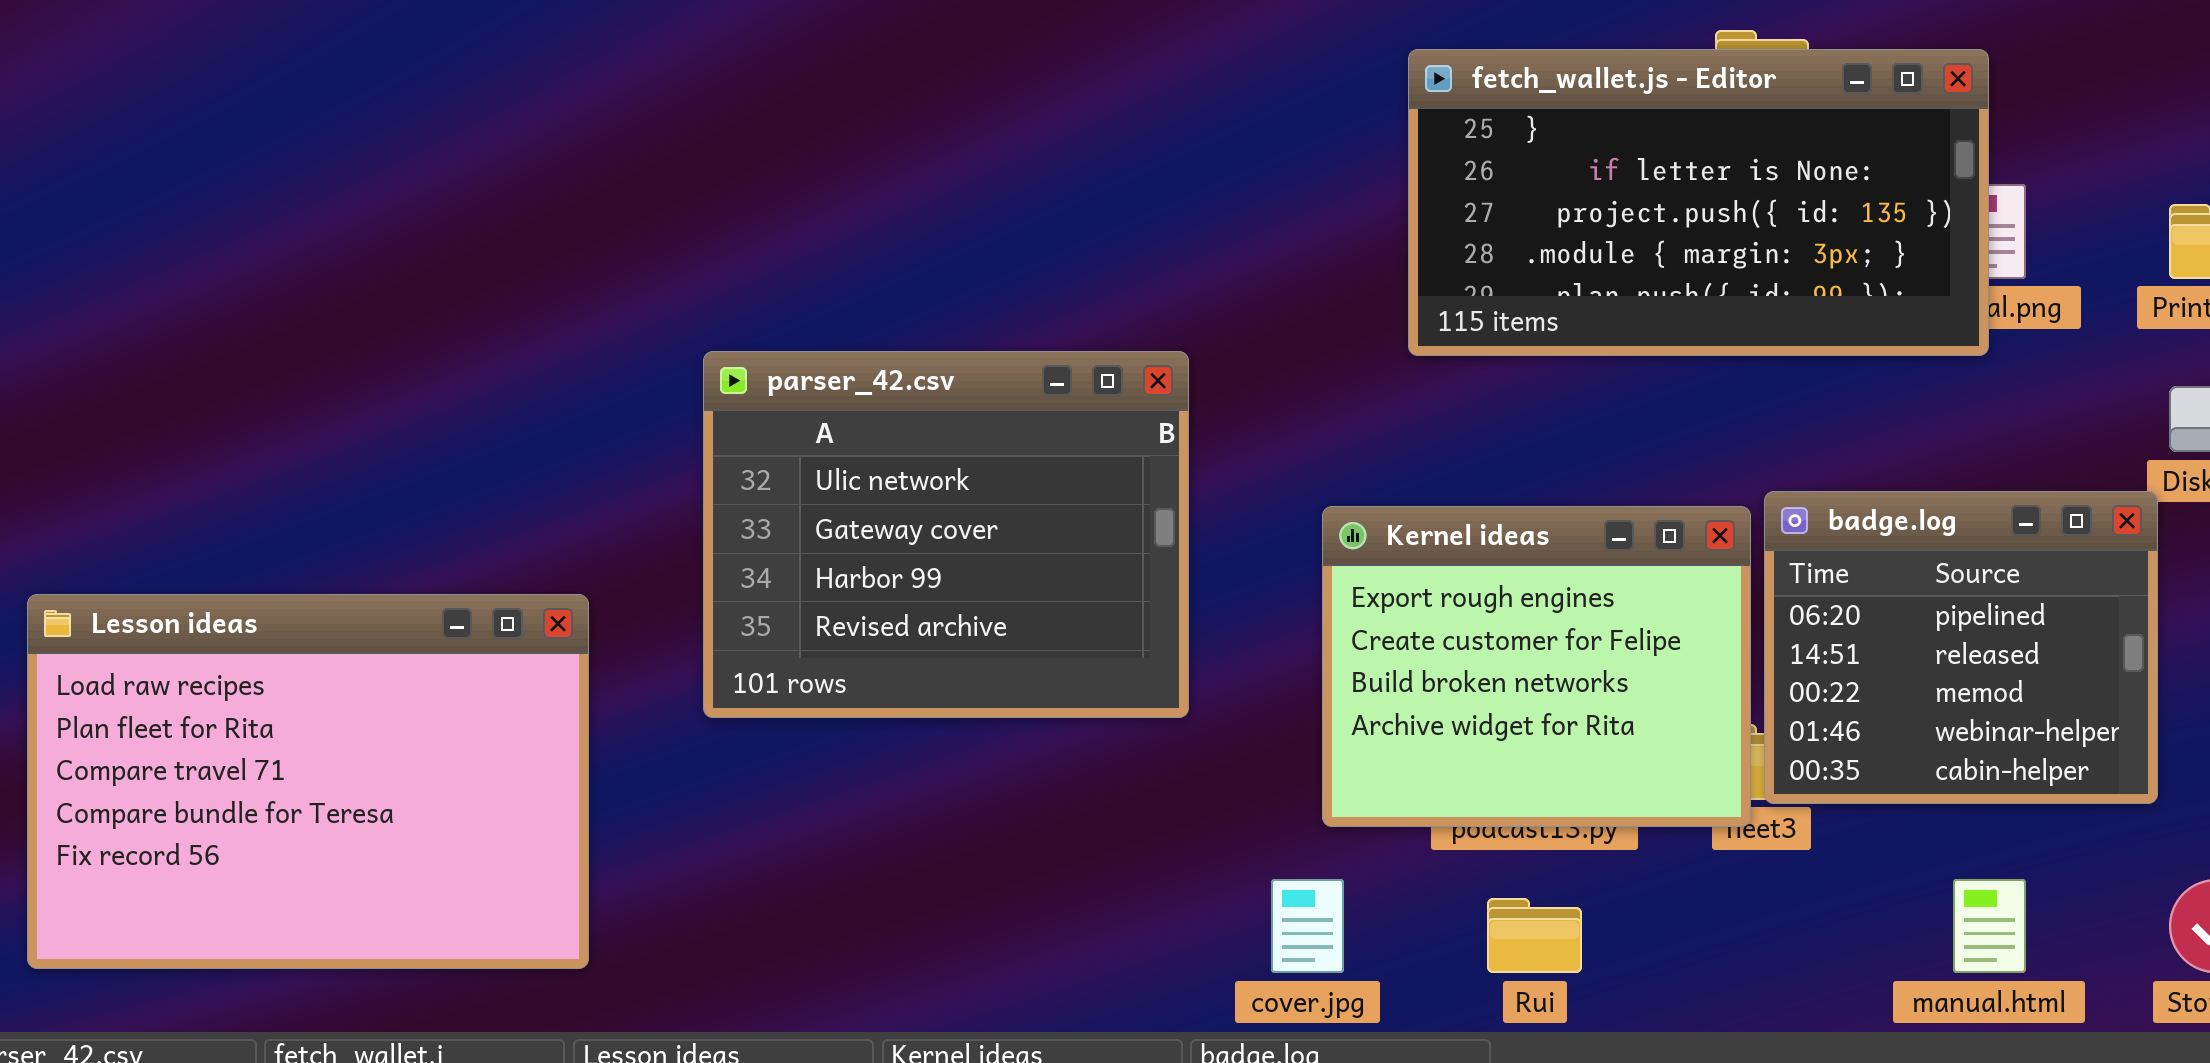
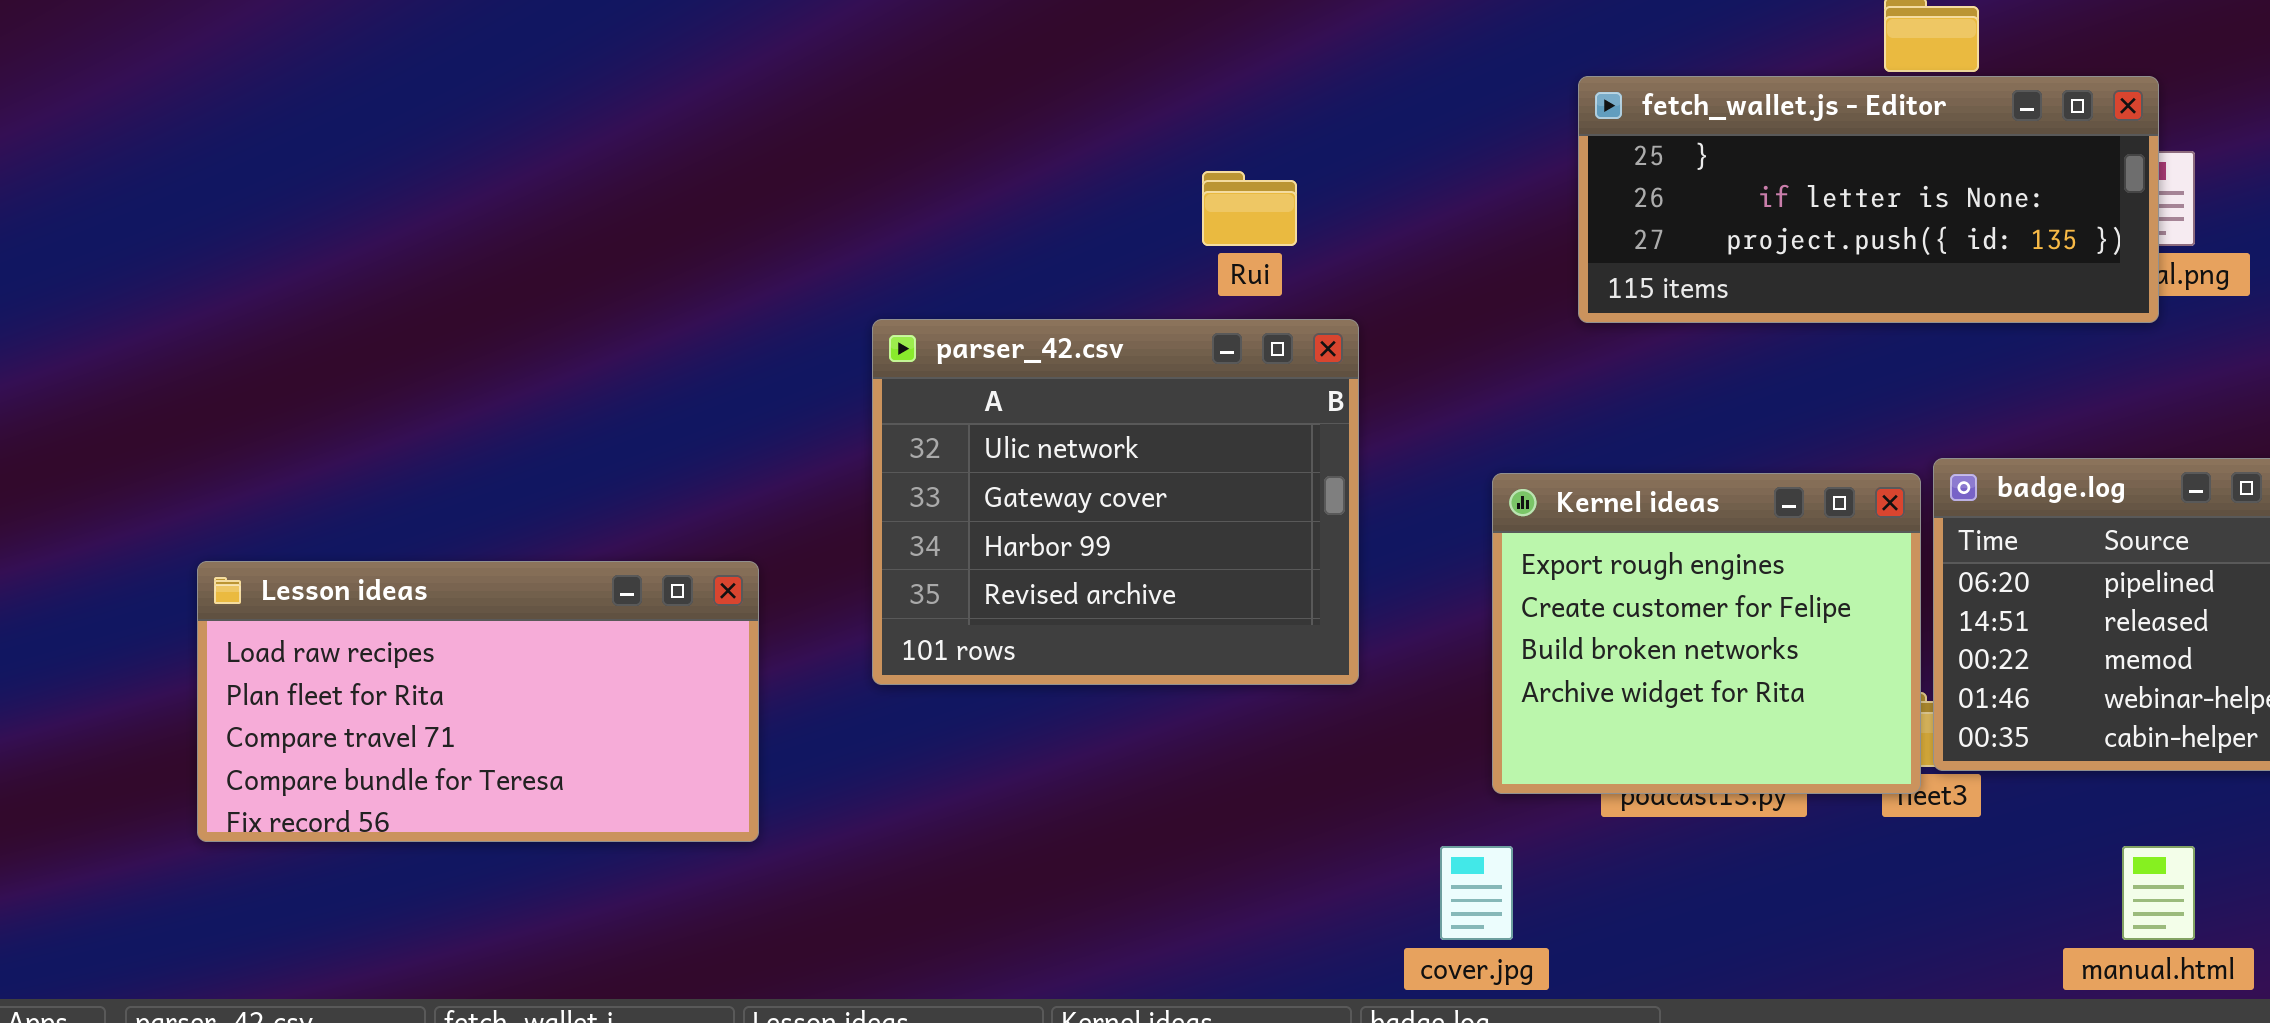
fetch_wallet.js - Editor: [1408,49,1989,356] -> [1578,76,2159,323], resized
Lesson ideas: [27,594,589,969] -> [197,561,759,842], resized
Rui: [1487,898,1582,973] -> [1202,171,1297,246], moved

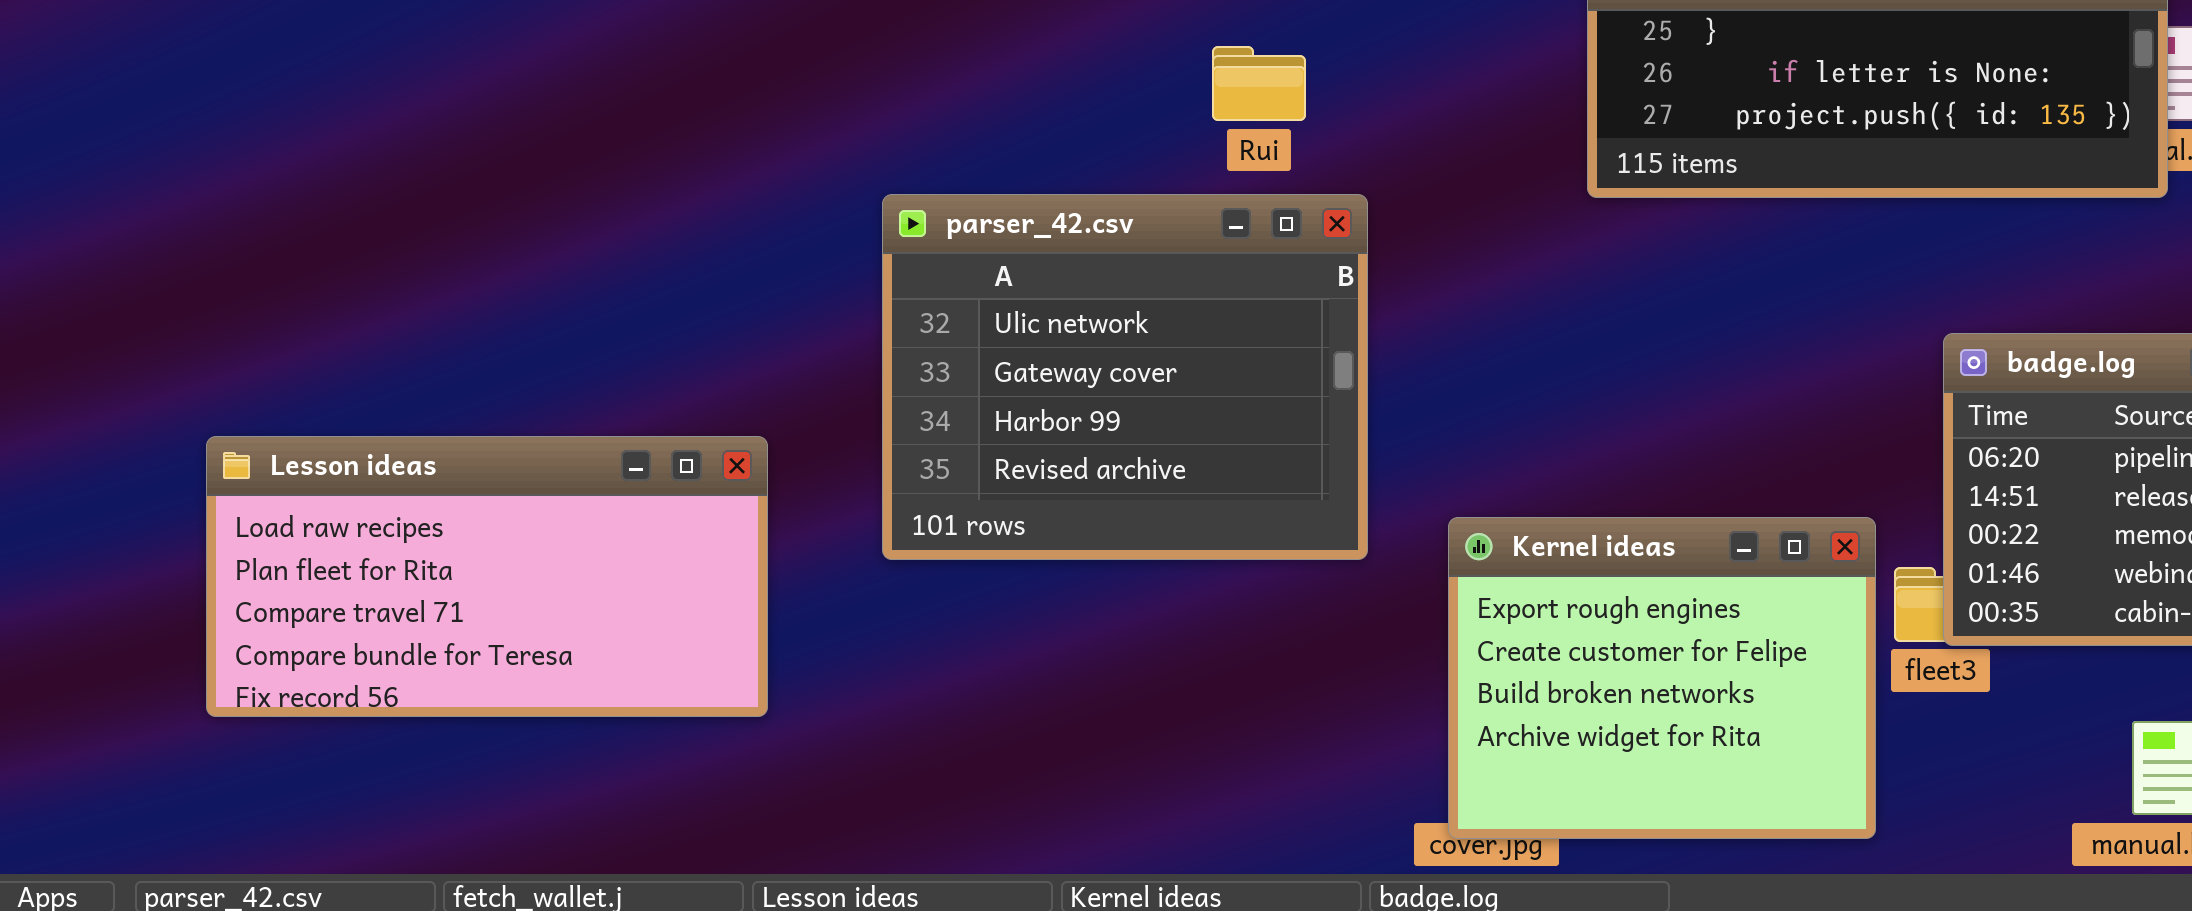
Kernel ideas: [1492,473,1921,794] -> [1448,517,1876,839], moved

